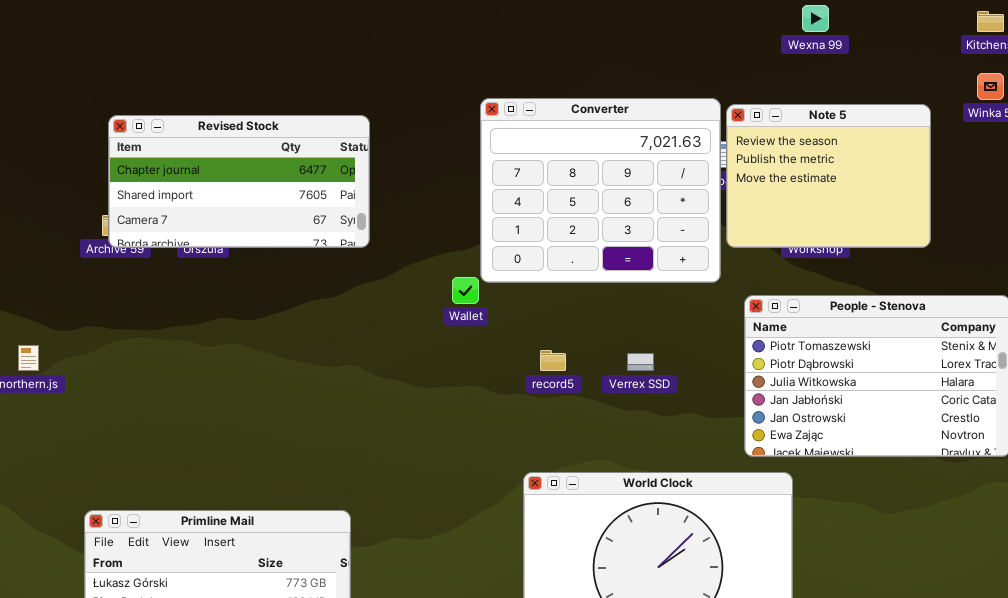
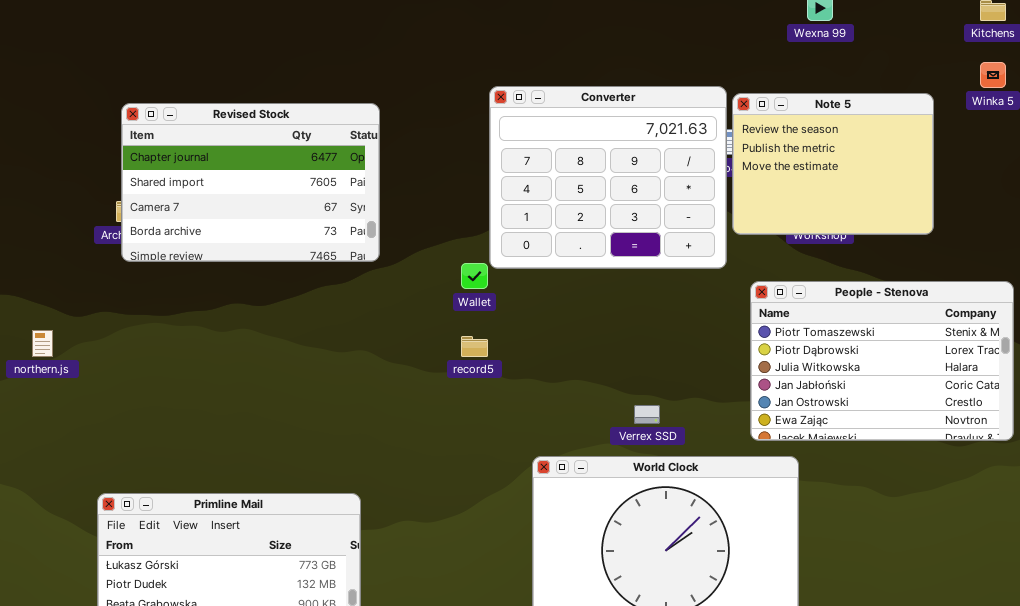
Revised Stock: [108,115,370,248] -> [121,103,380,262], resized
record5: [540,350,566,371] -> [461,336,488,357], moved
Verrex SSD: [627,353,654,371] -> [634,405,660,424], moved

